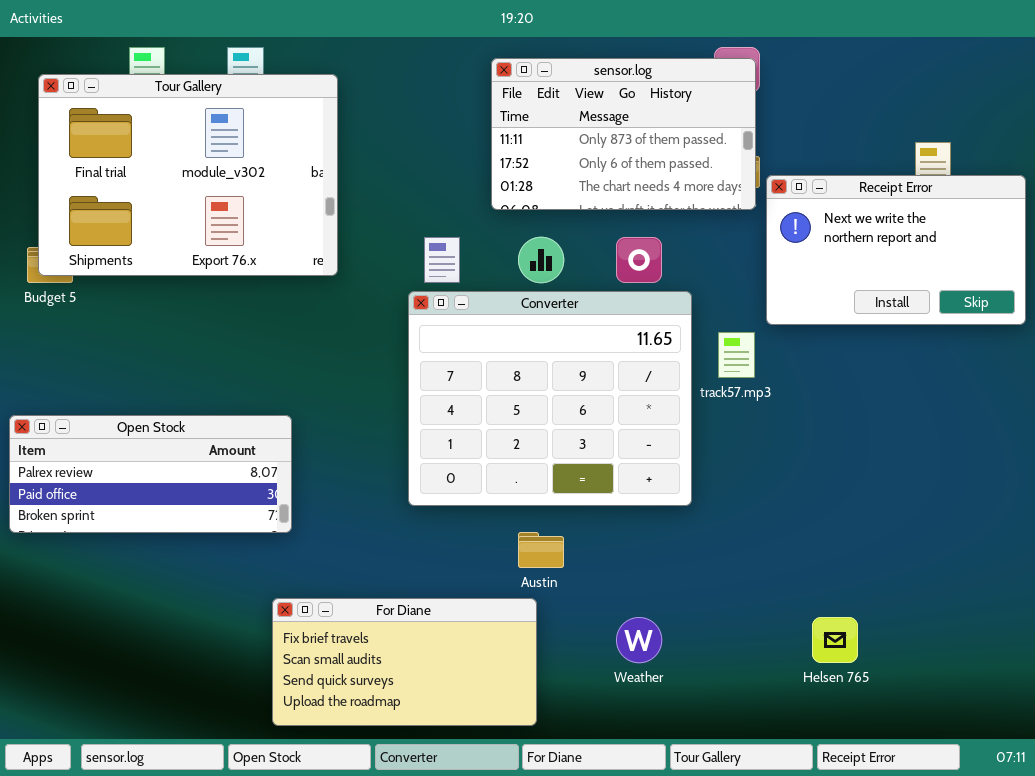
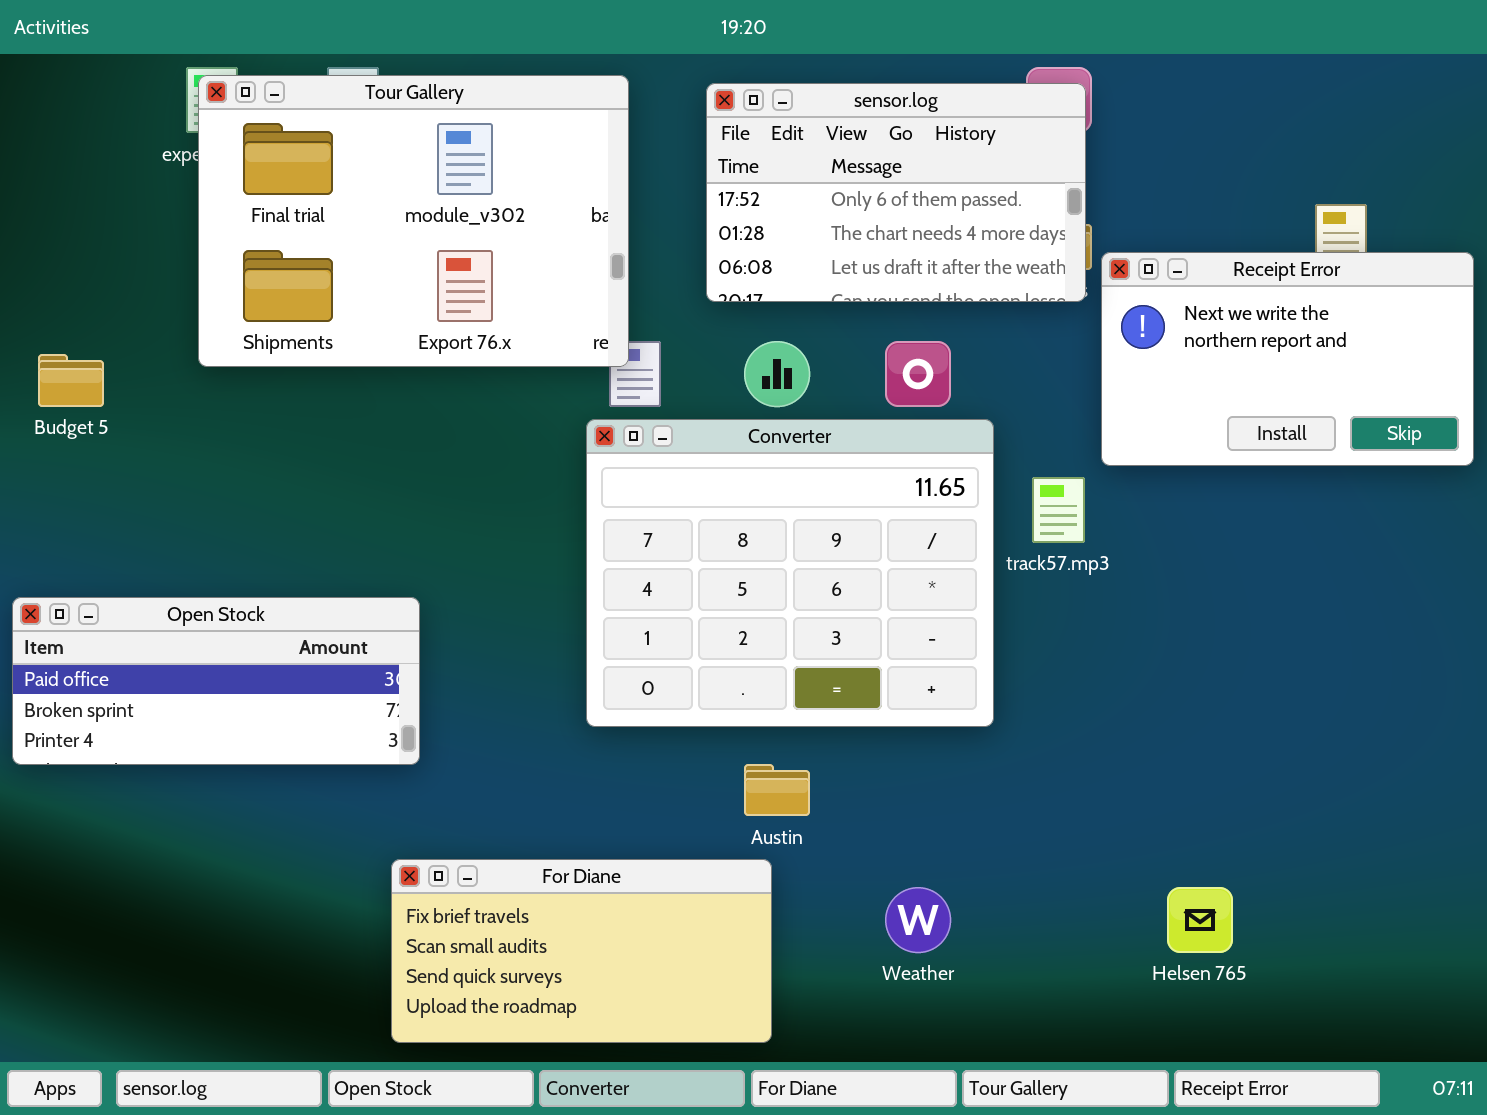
sensor.log: [491,58,756,210] -> [706,83,1086,302], scrolled down 1 row
Tour Gallery: [38,74,338,276] -> [198,75,629,367], moved
Open Stock: [9,415,292,533] -> [12,597,420,765], scrolled down 1 row

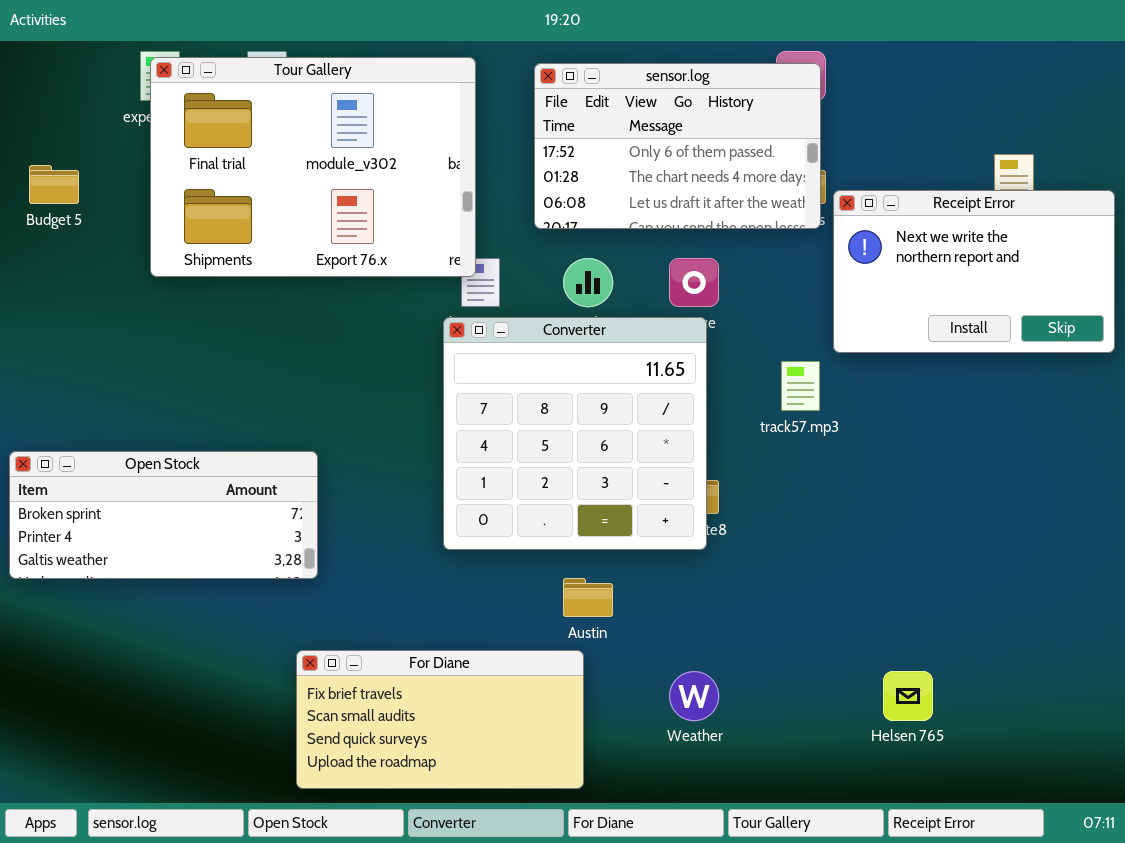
Budget 5: [38,354,104,407] -> [29,165,79,204], moved
Converter: [586,419,994,727] -> [443,317,707,550], resized
Open Stock: [12,597,420,765] -> [9,451,318,579], scrolled down 1 row

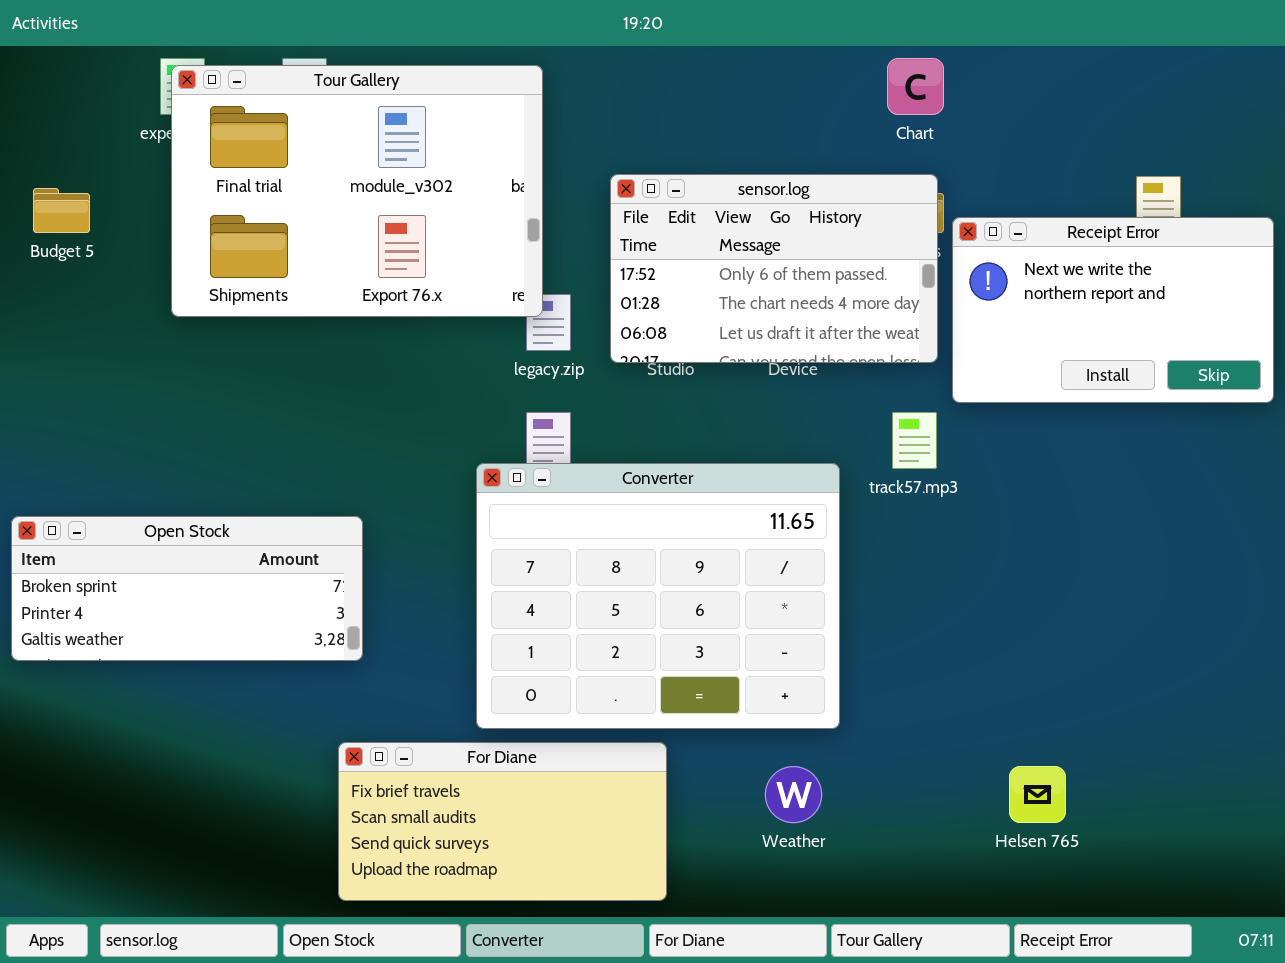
sensor.log: [534,63,821,229] -> [610,174,938,363], moved
Converter: [443,317,707,550] -> [476,463,840,729], moved, resized

